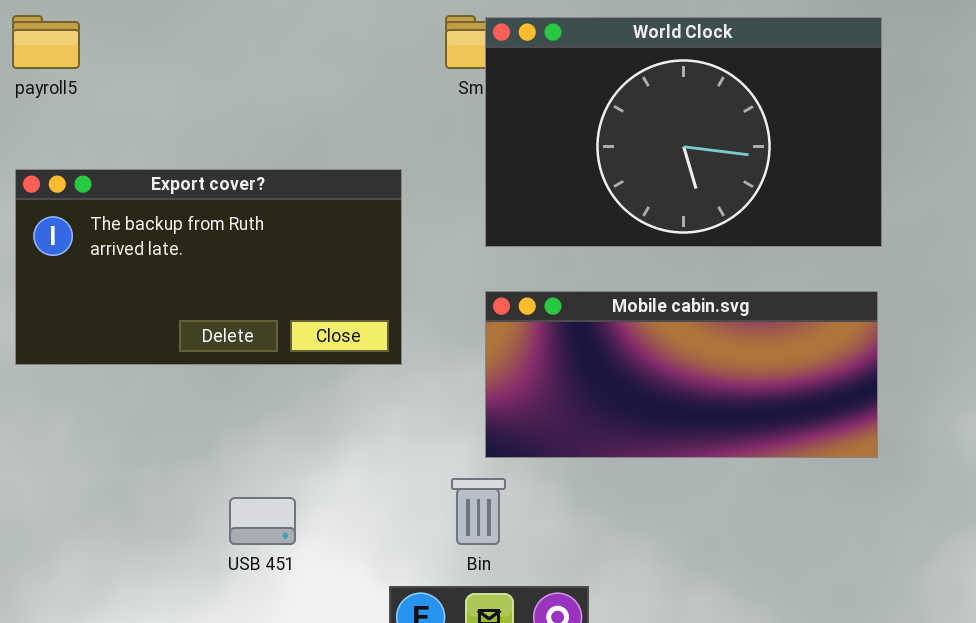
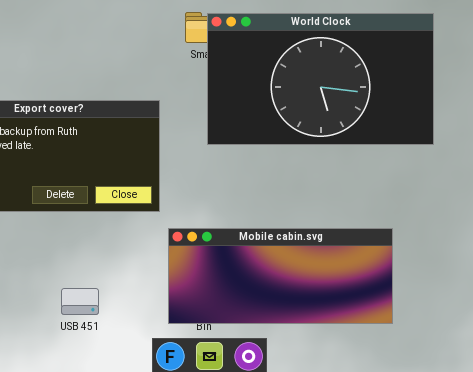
Mobile cabin.svg: [485,291,878,458] -> [168,228,393,324], moved

